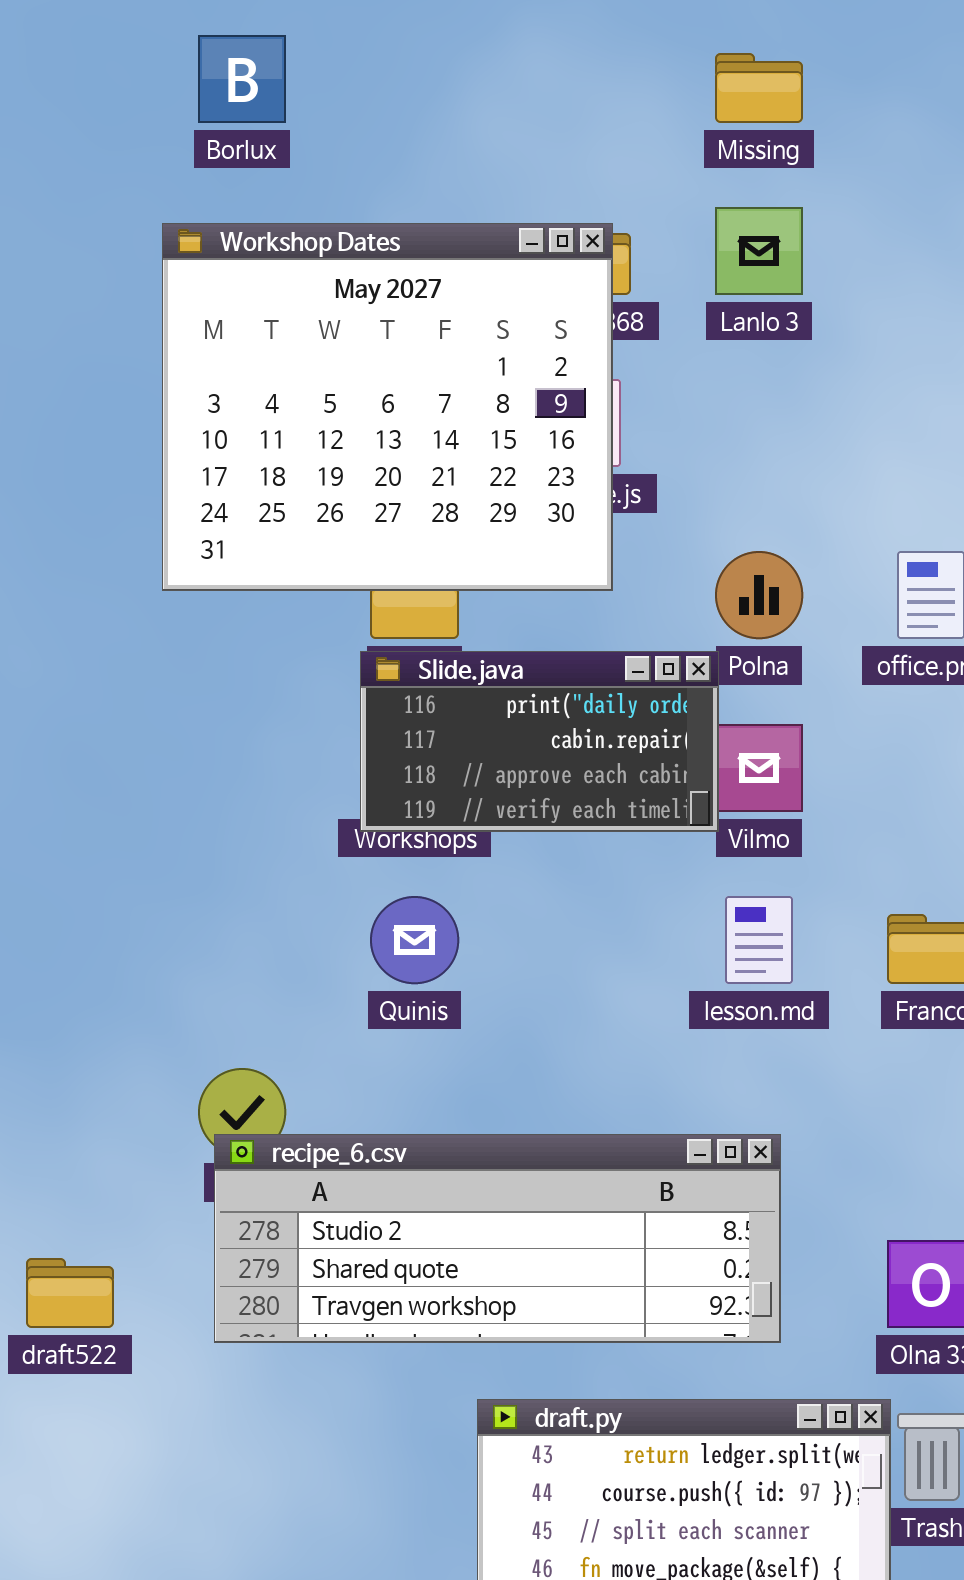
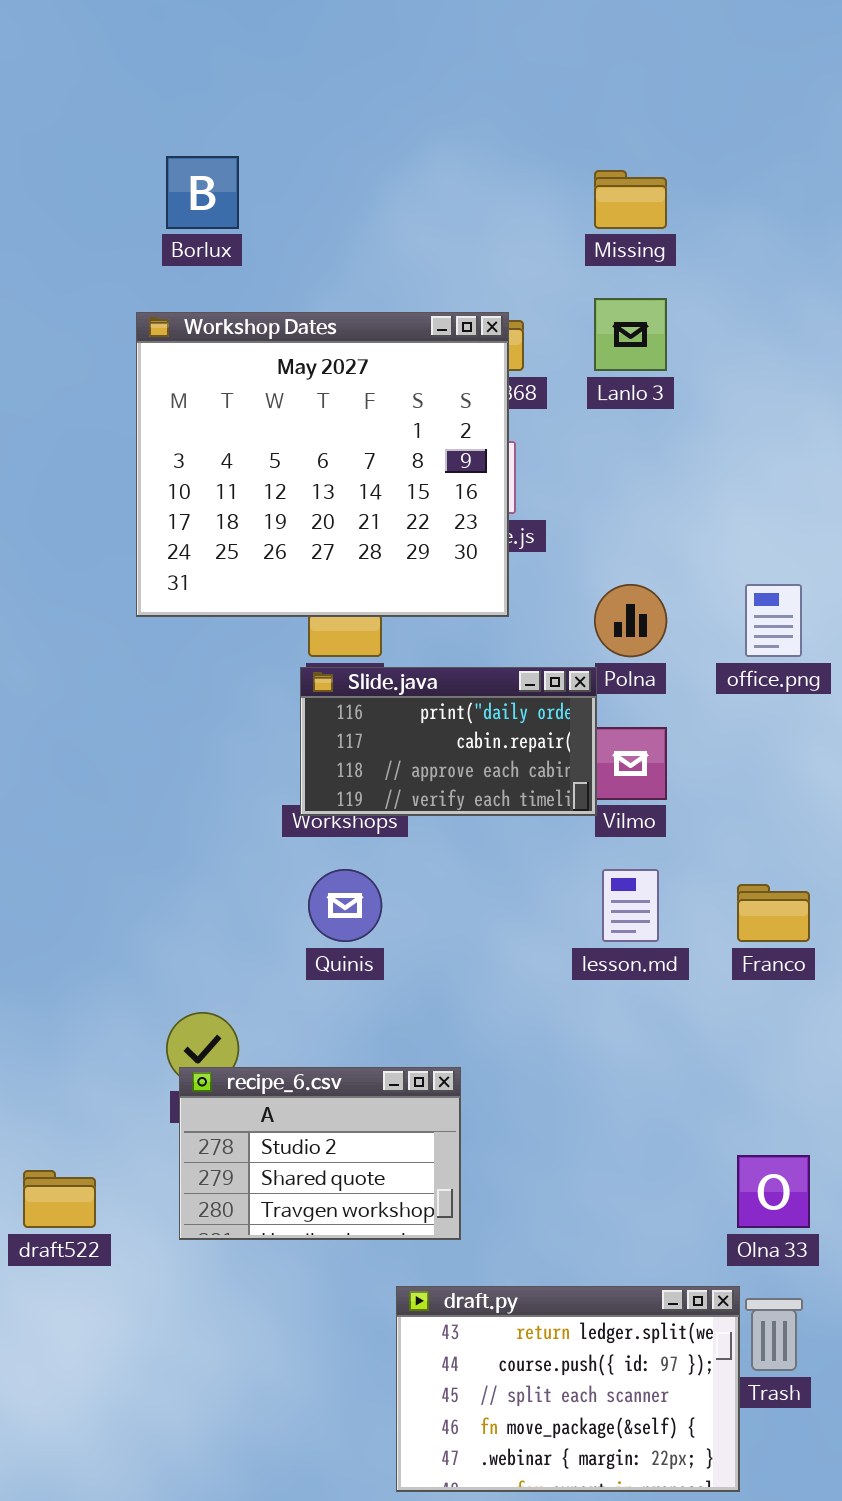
recipe_6.csv: [214,1134,781,1343] -> [179,1067,461,1240], resized

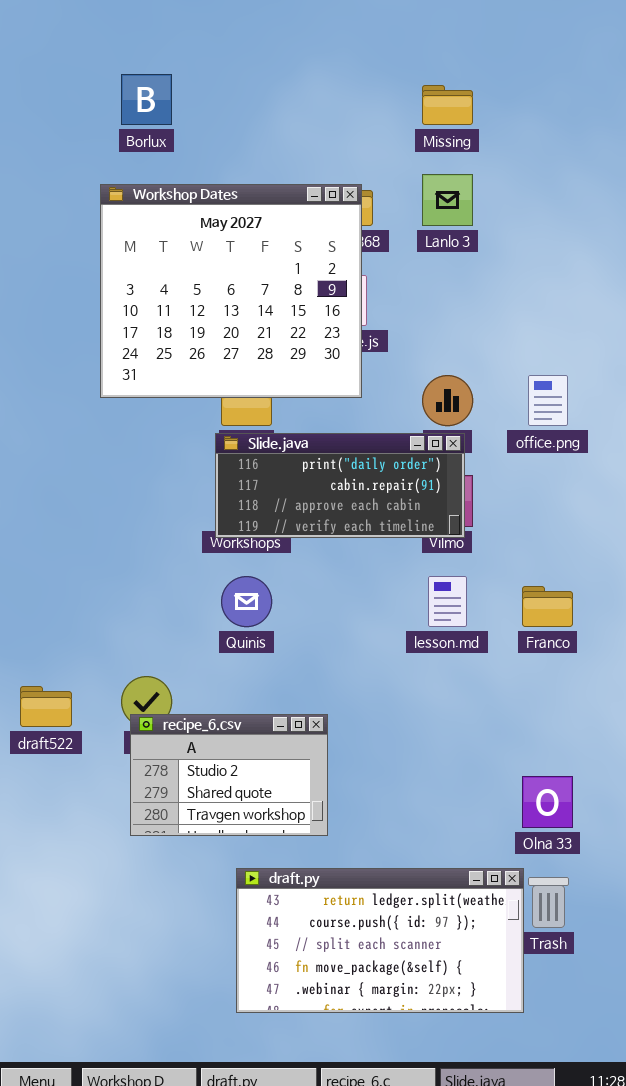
Slide.java: [300,667,597,816] -> [215,433,465,538], resized
draft522: [23,1170,96,1228] -> [20,686,72,727], moved
draft.py: [396,1286,740,1492] -> [236,868,524,1013], resized

